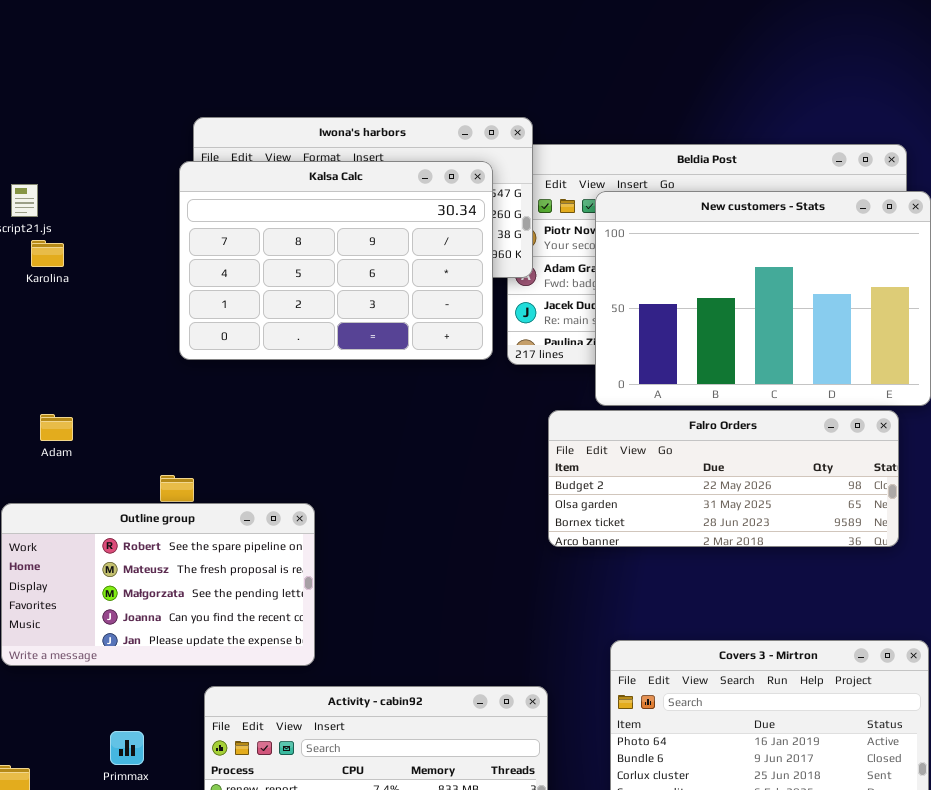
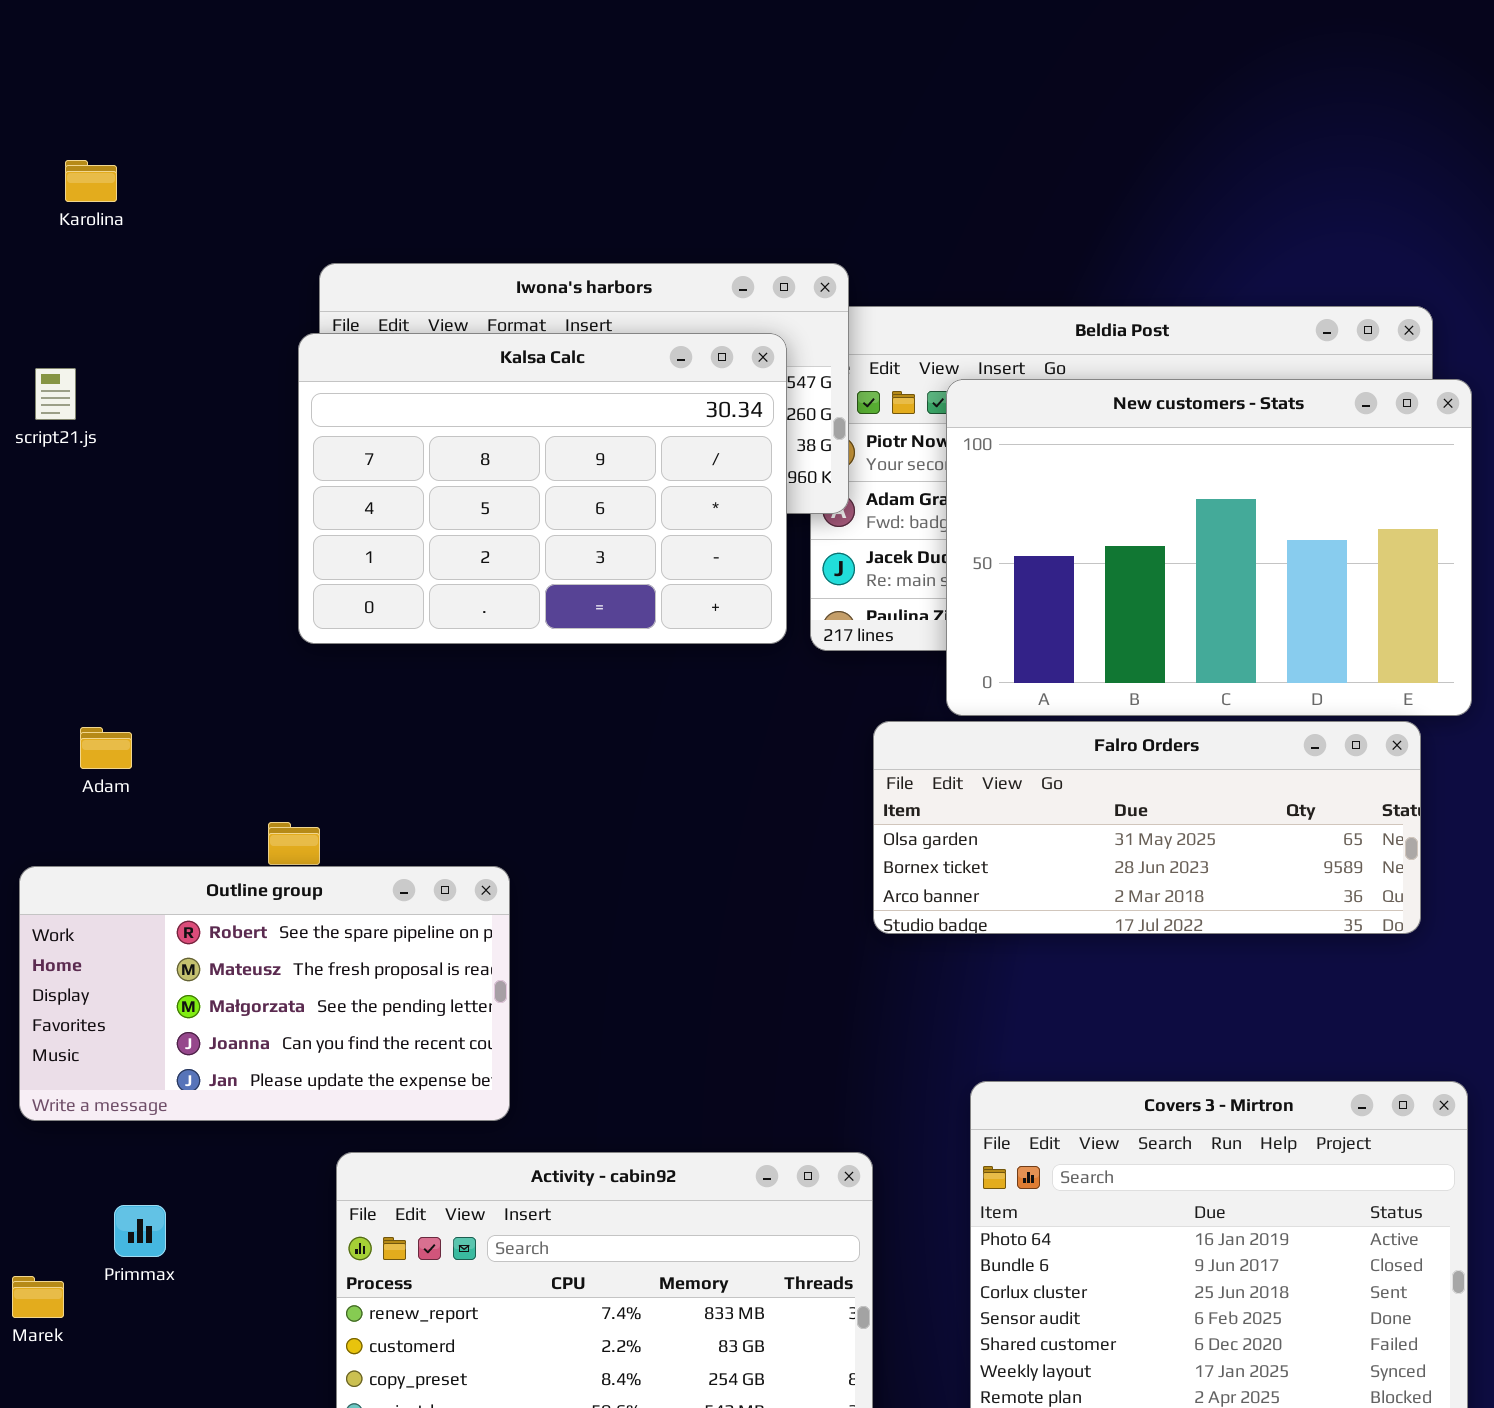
Karolina: [31,240,64,267] -> [65,160,117,202], moved
Falro Orders: [548,410,899,547] -> [873,721,1421,934], scrolled down 1 row
Primmax: [110,731,144,765] -> [114,1205,166,1257], moved

